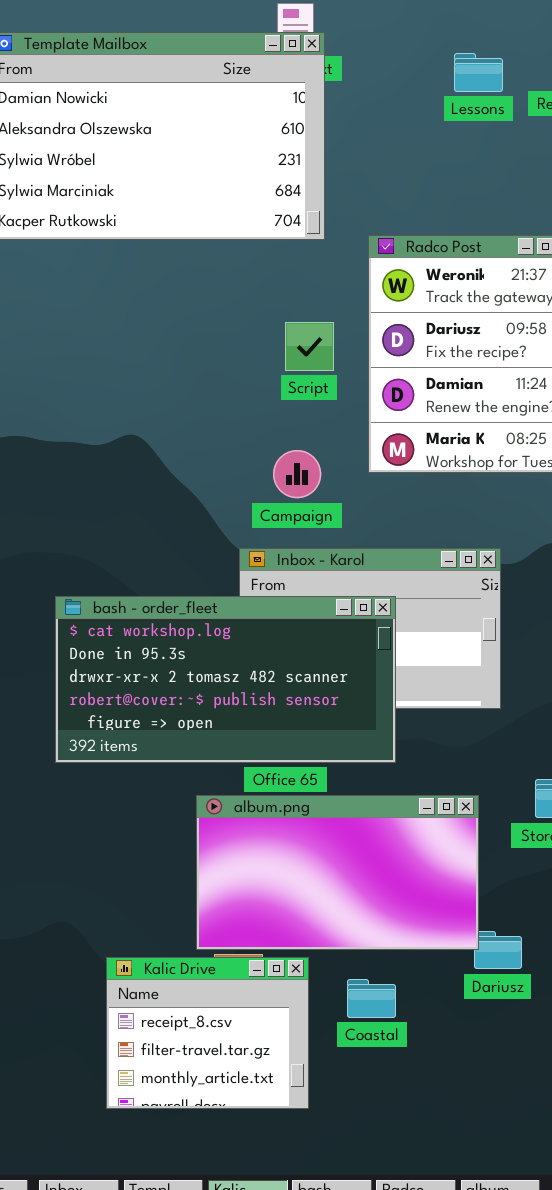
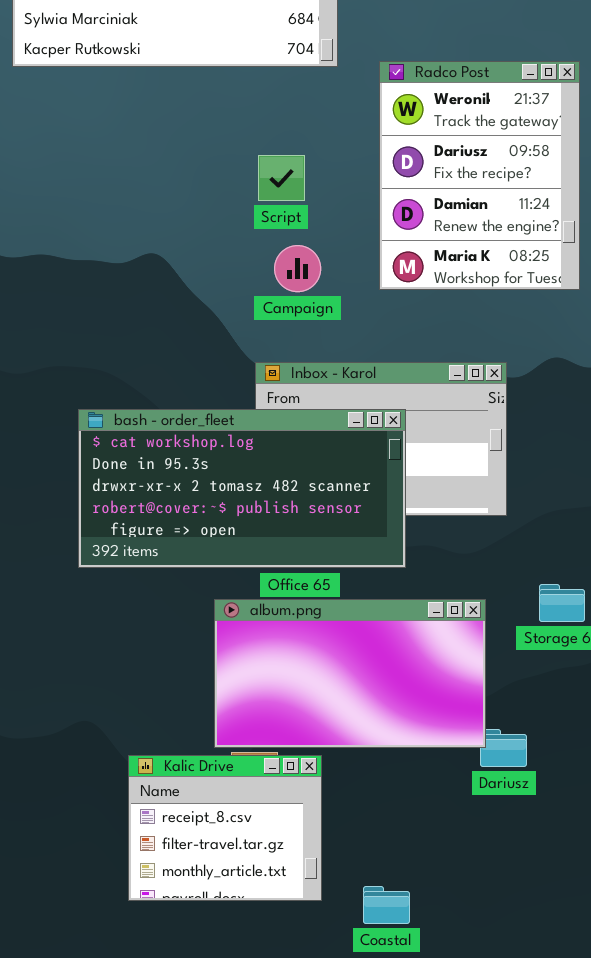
Script: [285,322,334,371] -> [258,155,305,201], moved
Campaign: [273,450,321,498] -> [274,245,321,292], moved
Coastal: [347,979,396,1018] -> [363,886,410,924], moved

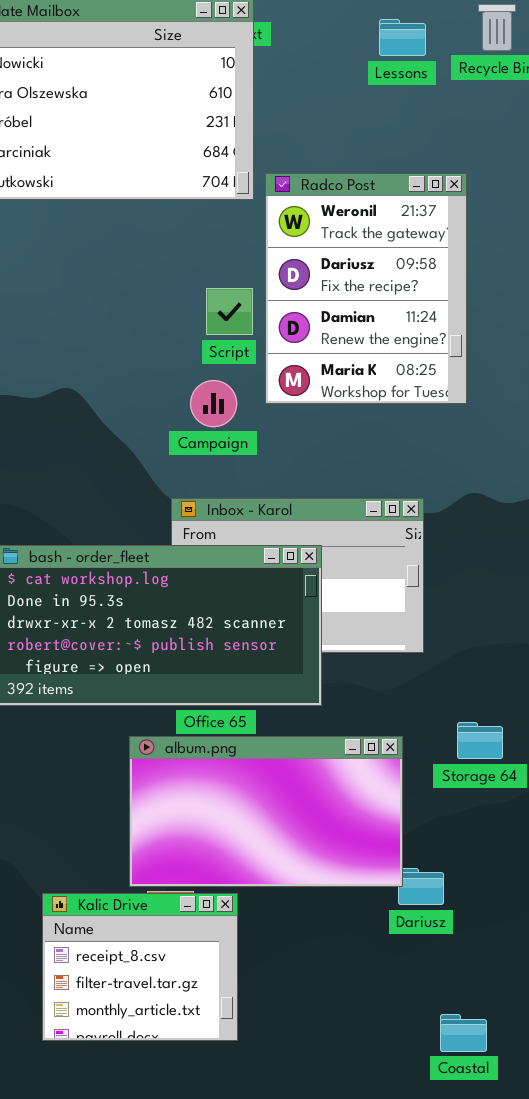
Radco Post: [379,61,580,290] -> [265,173,467,404], moved
Script: [258,155,305,201] -> [206,288,253,335], moved
Coastal: [363,886,410,924] -> [440,1014,487,1052], moved

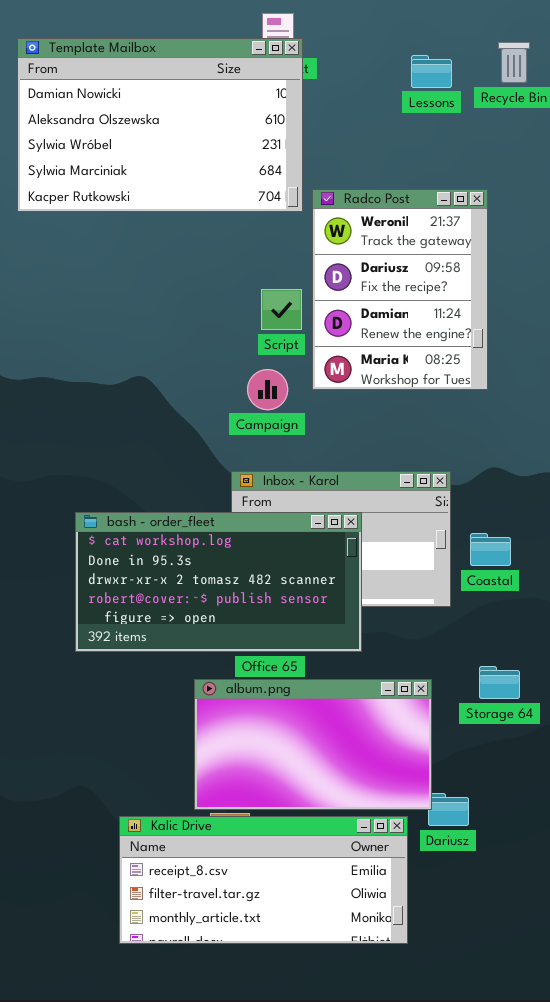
Kalic Drive: [42,893,238,1041] -> [119,816,408,944], resized
Coastal: [440,1014,487,1052] -> [470,533,511,566], moved

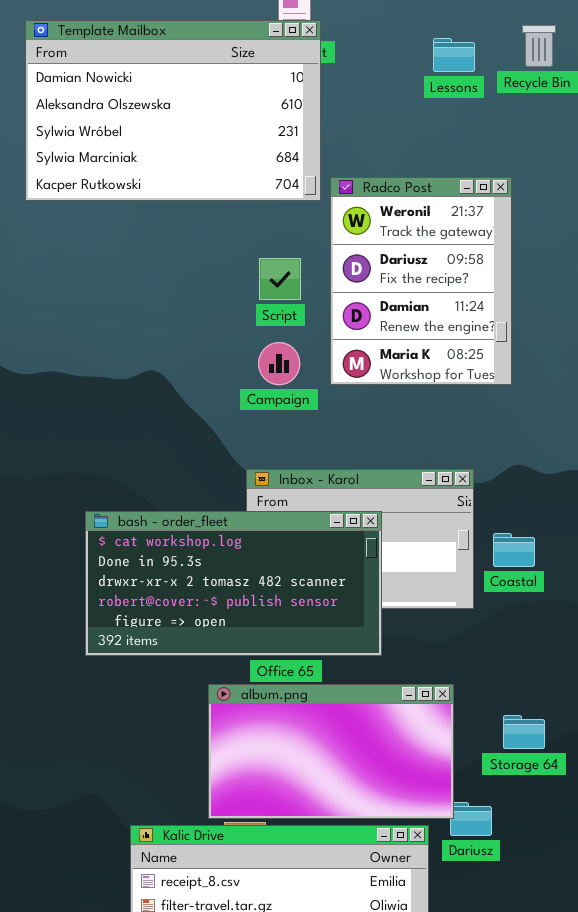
Script: [261,289,302,330] -> [259,258,301,300], moved
Campaign: [247,369,288,410] -> [258,342,300,385], moved
Storage 64: [479,666,520,699] -> [503,715,545,749], moved

